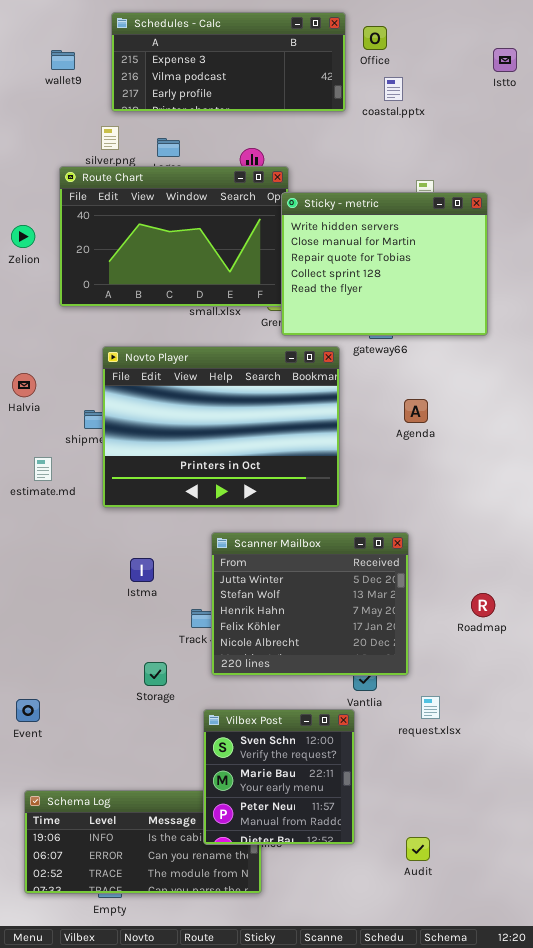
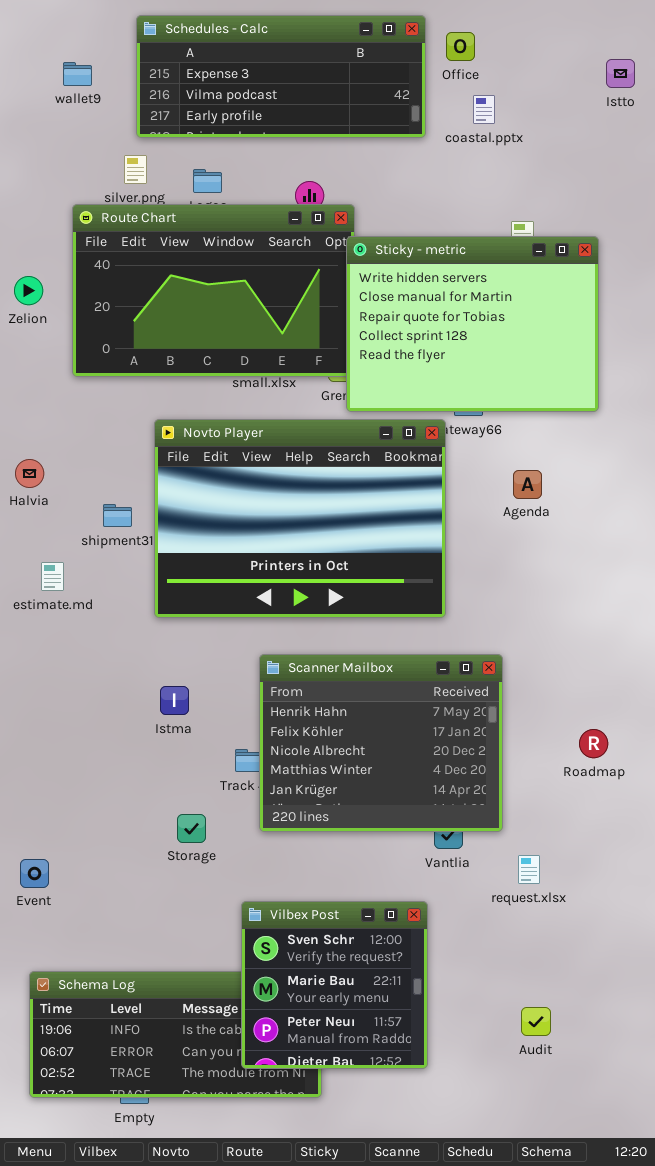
Novto Player: [102,346,340,508] -> [154,419,446,618], moved
Agenda: [404,399,428,423] -> [513,470,542,499], moved
Scanner Mailbox: [211,532,409,676] -> [259,654,503,832], scrolled down 2 rows
Vilbex Post: [203,709,355,845] -> [241,901,428,1069], moved
Audit: [406,837,430,861] -> [521,1007,551,1036], moved

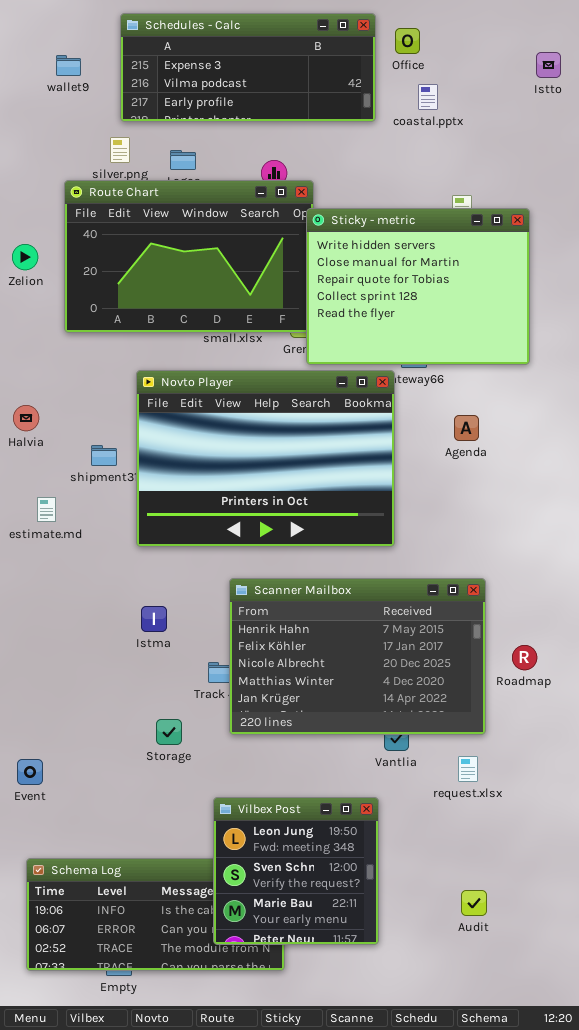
Scanner Mailbox: [259,654,503,832] -> [229,578,486,735], resized
Vilbex Post: [241,901,428,1069] -> [213,797,379,945], scrolled up 1 row

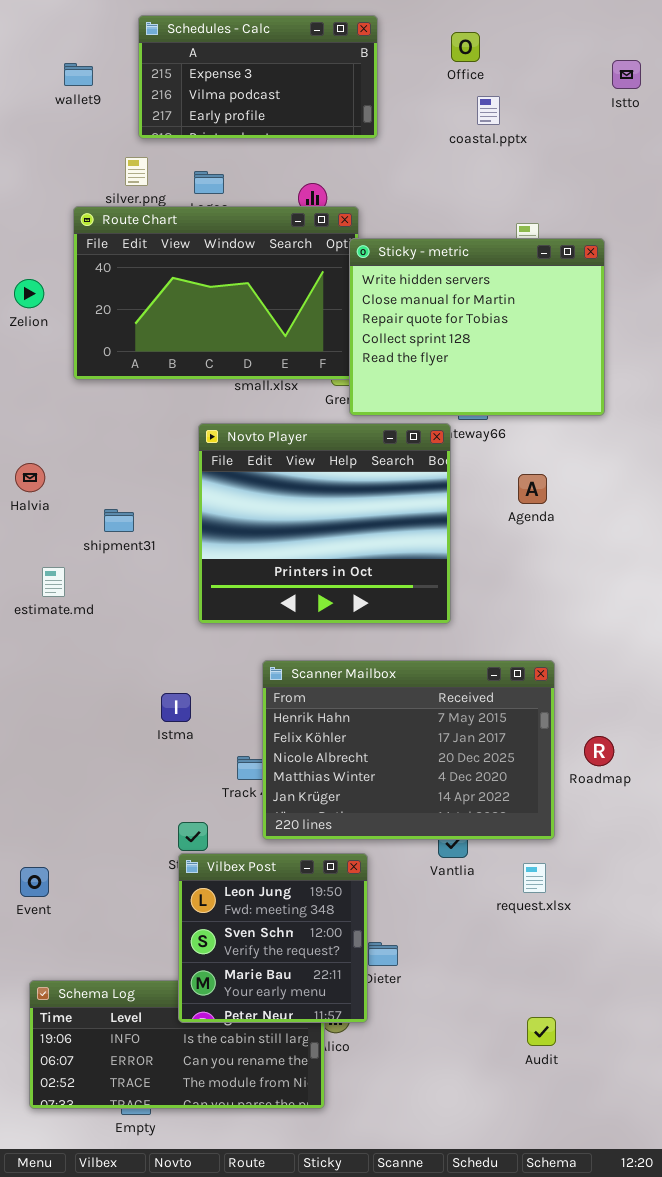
Schedules - Calc: [120,13,376,122] -> [138,15,378,139], resized
Novto Player: [136,370,395,547] -> [198,423,451,624], resized
Vilbex Post: [213,797,379,945] -> [178,853,368,1023], moved

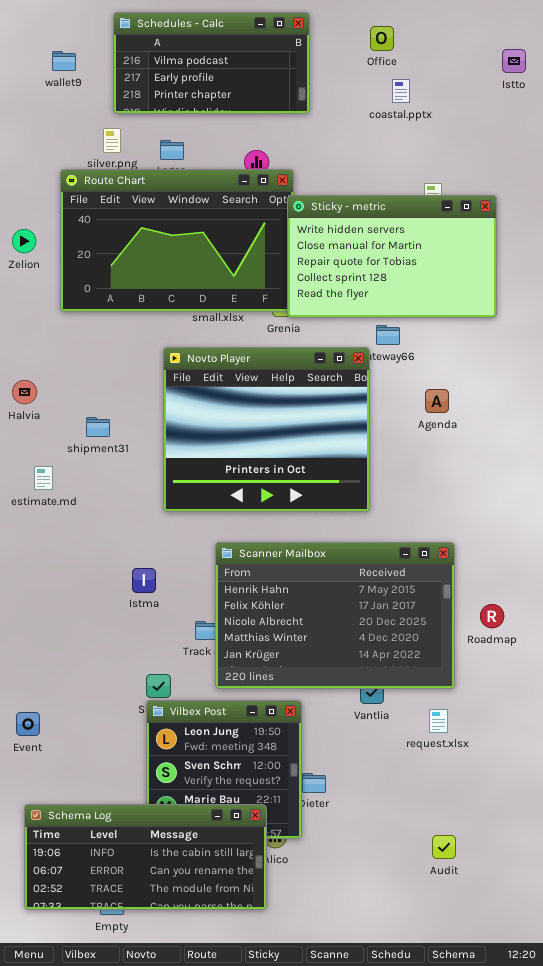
Schedules - Calc: [138,15,378,139] -> [113,12,310,114], scrolled down 1 row
Sticky - metric: [349,238,605,416] -> [287,195,497,318], resized
Schema Log: [29,980,325,1109] -> [24,804,267,910], raised

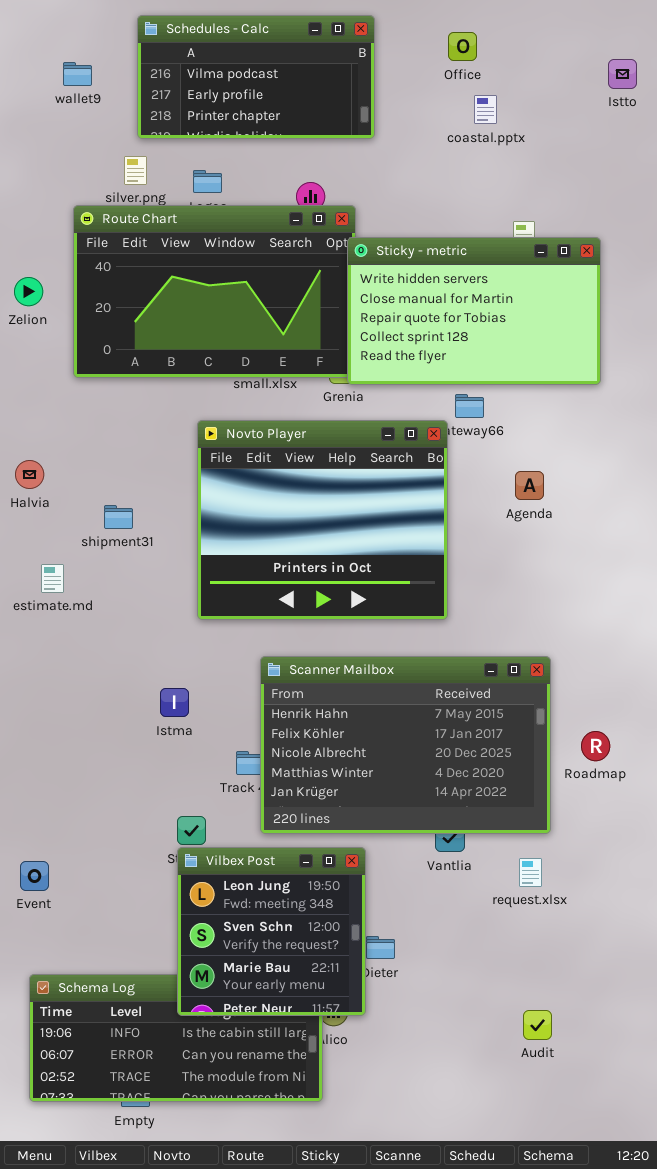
Vilbex Post: [146,700,302,839] -> [177,847,366,1016], raised

